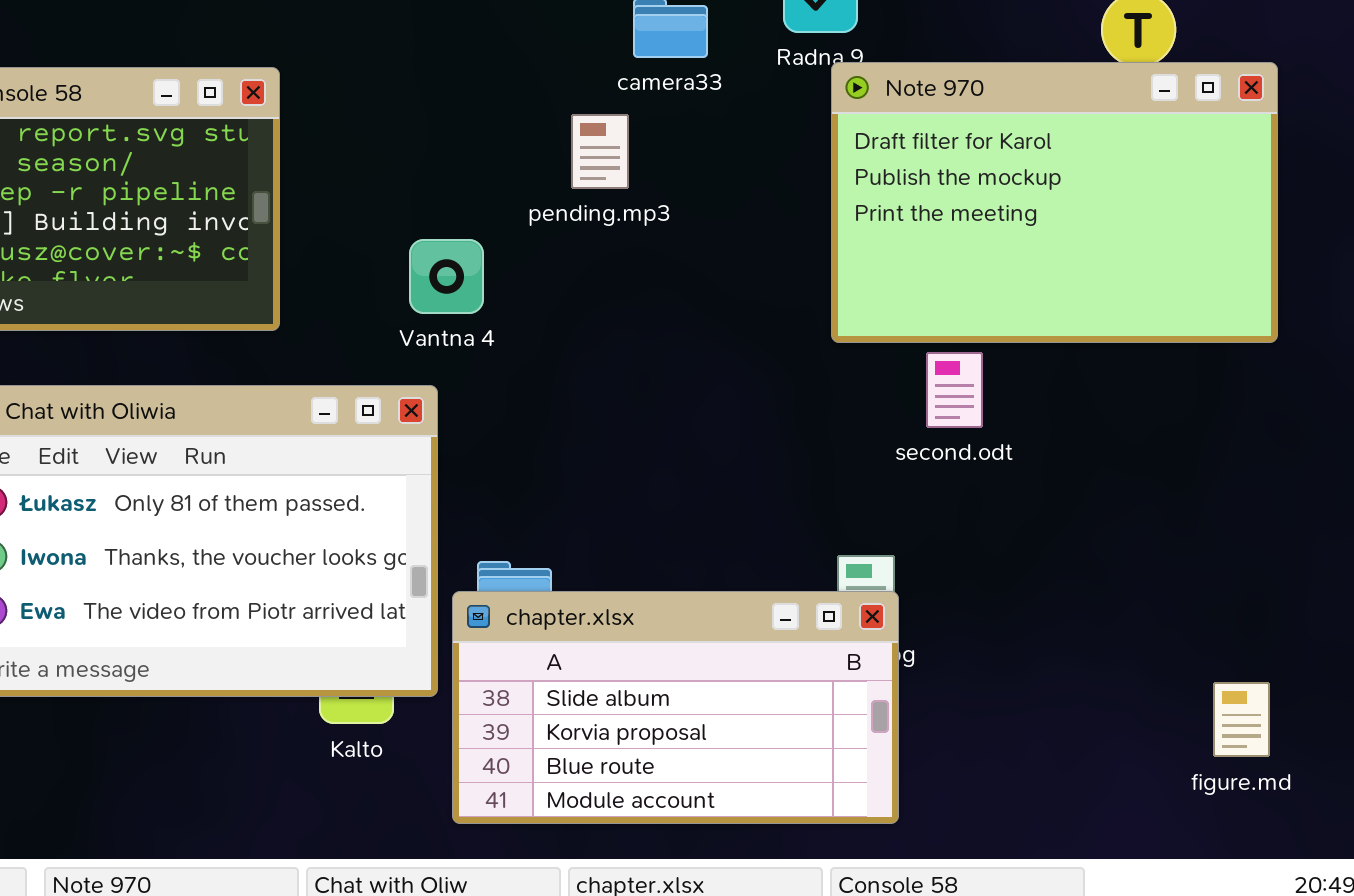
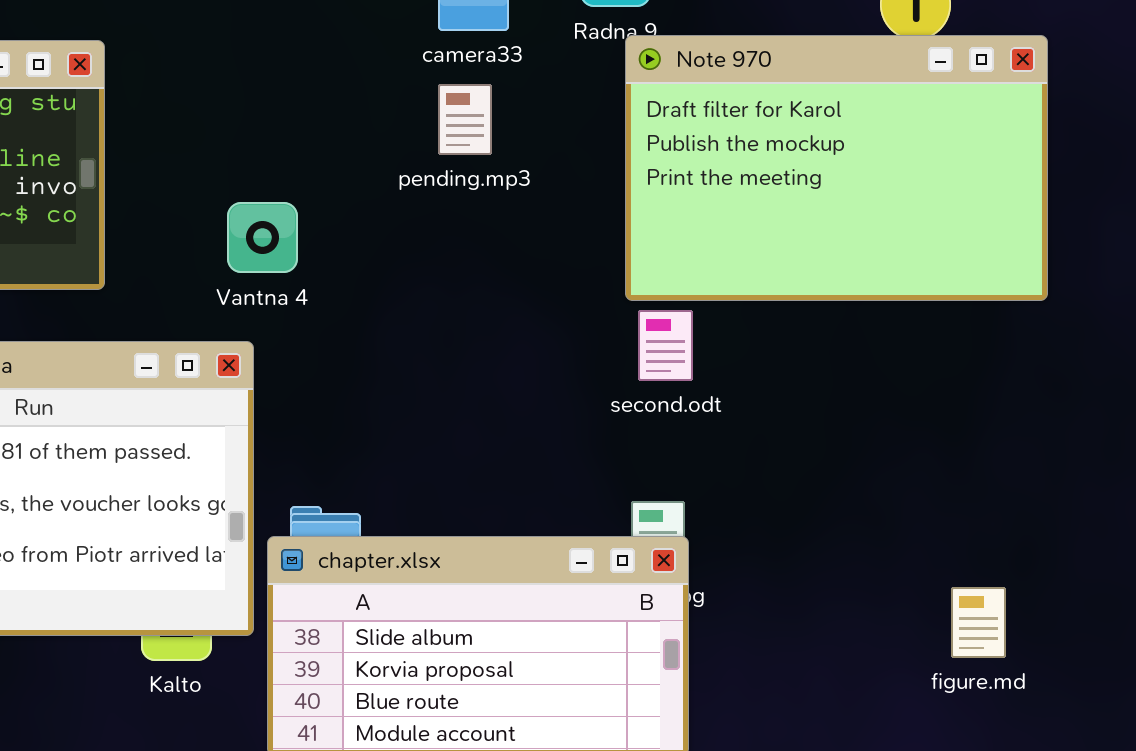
pending.mp3: [571,114,629,189] -> [438,84,492,155], moved
second.odt: [926,352,983,428] -> [638,310,693,381], moved
figure.md: [1213,682,1270,757] -> [951,587,1006,658], moved

